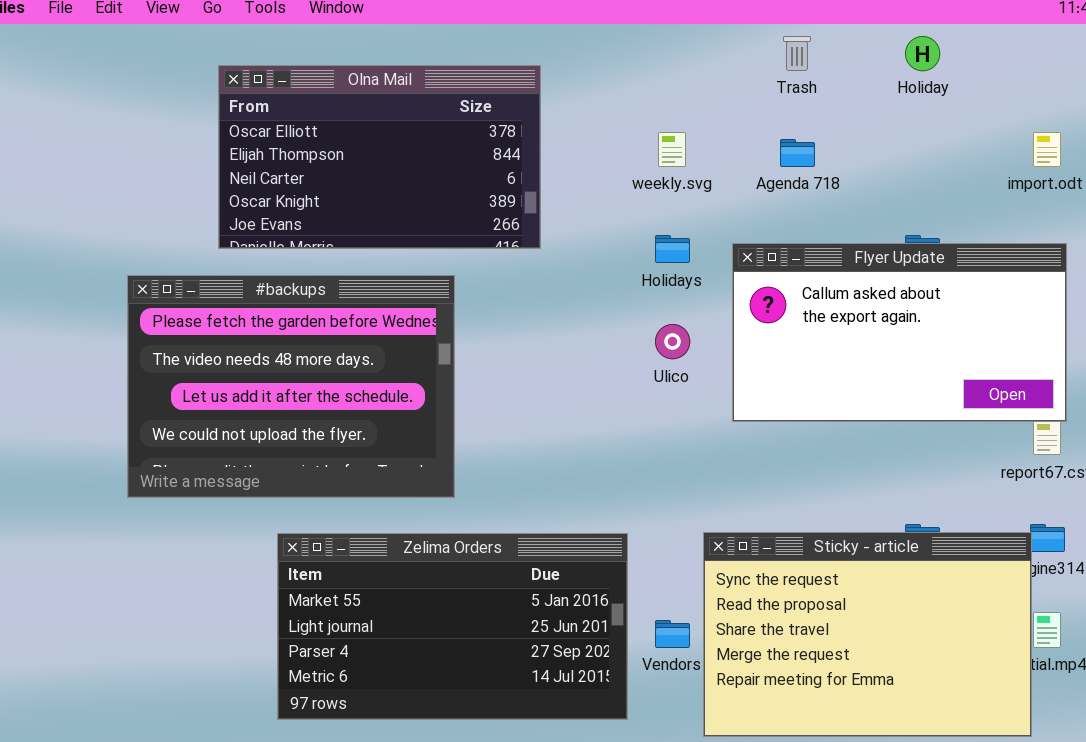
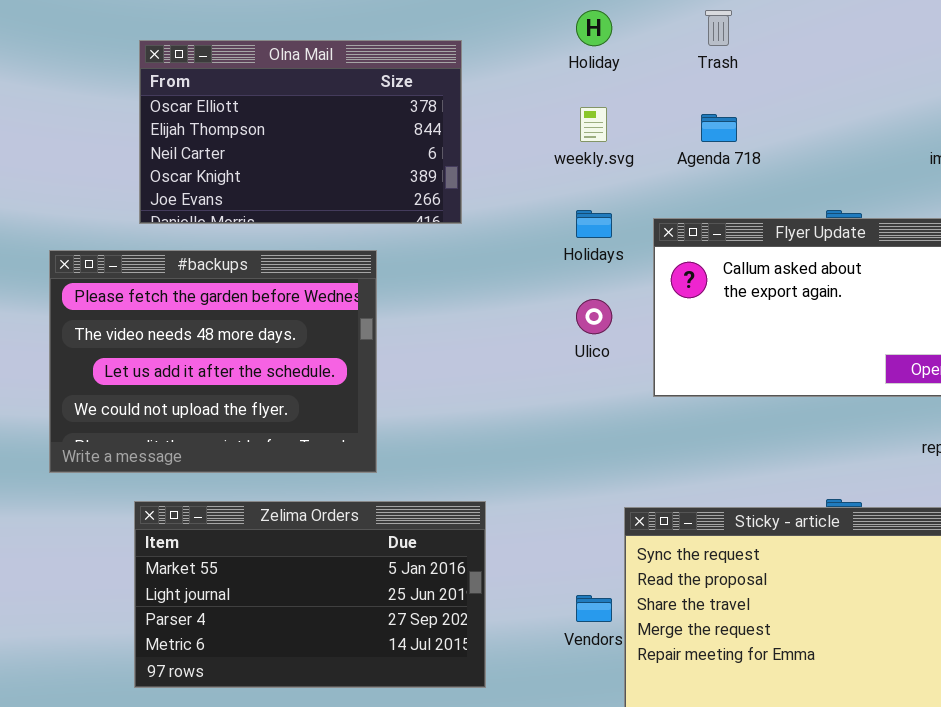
Holiday: [905,36,940,71] -> [576,10,612,46], moved
Zelima Orders: [277,533,628,720] -> [134,501,486,688], moved

